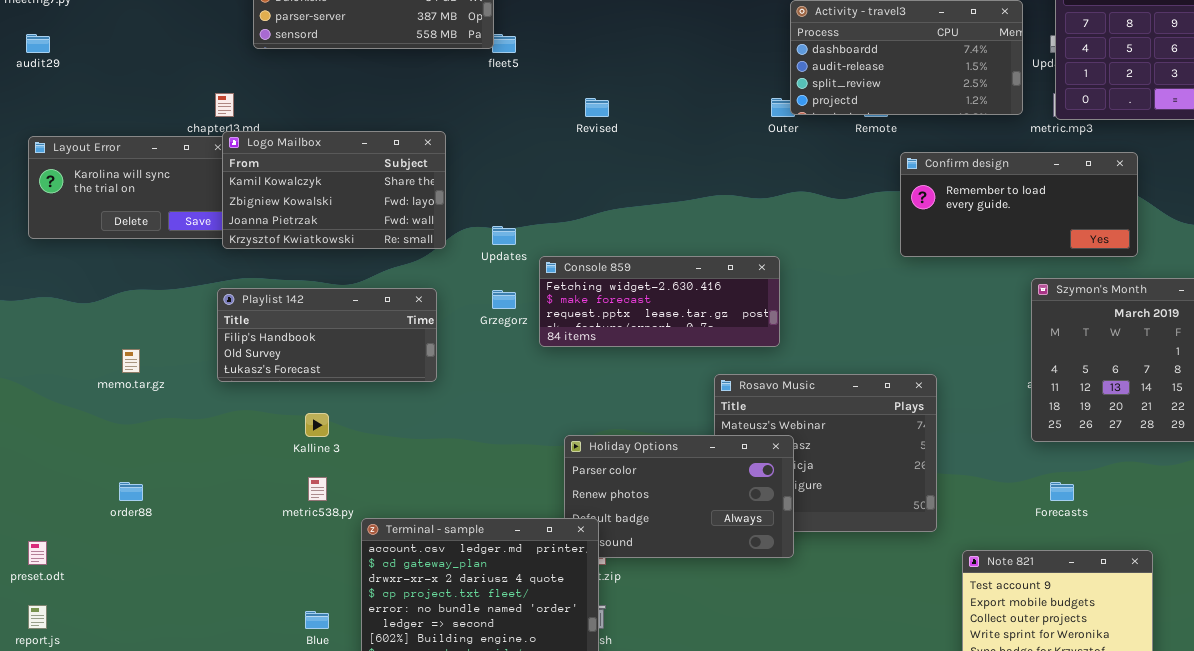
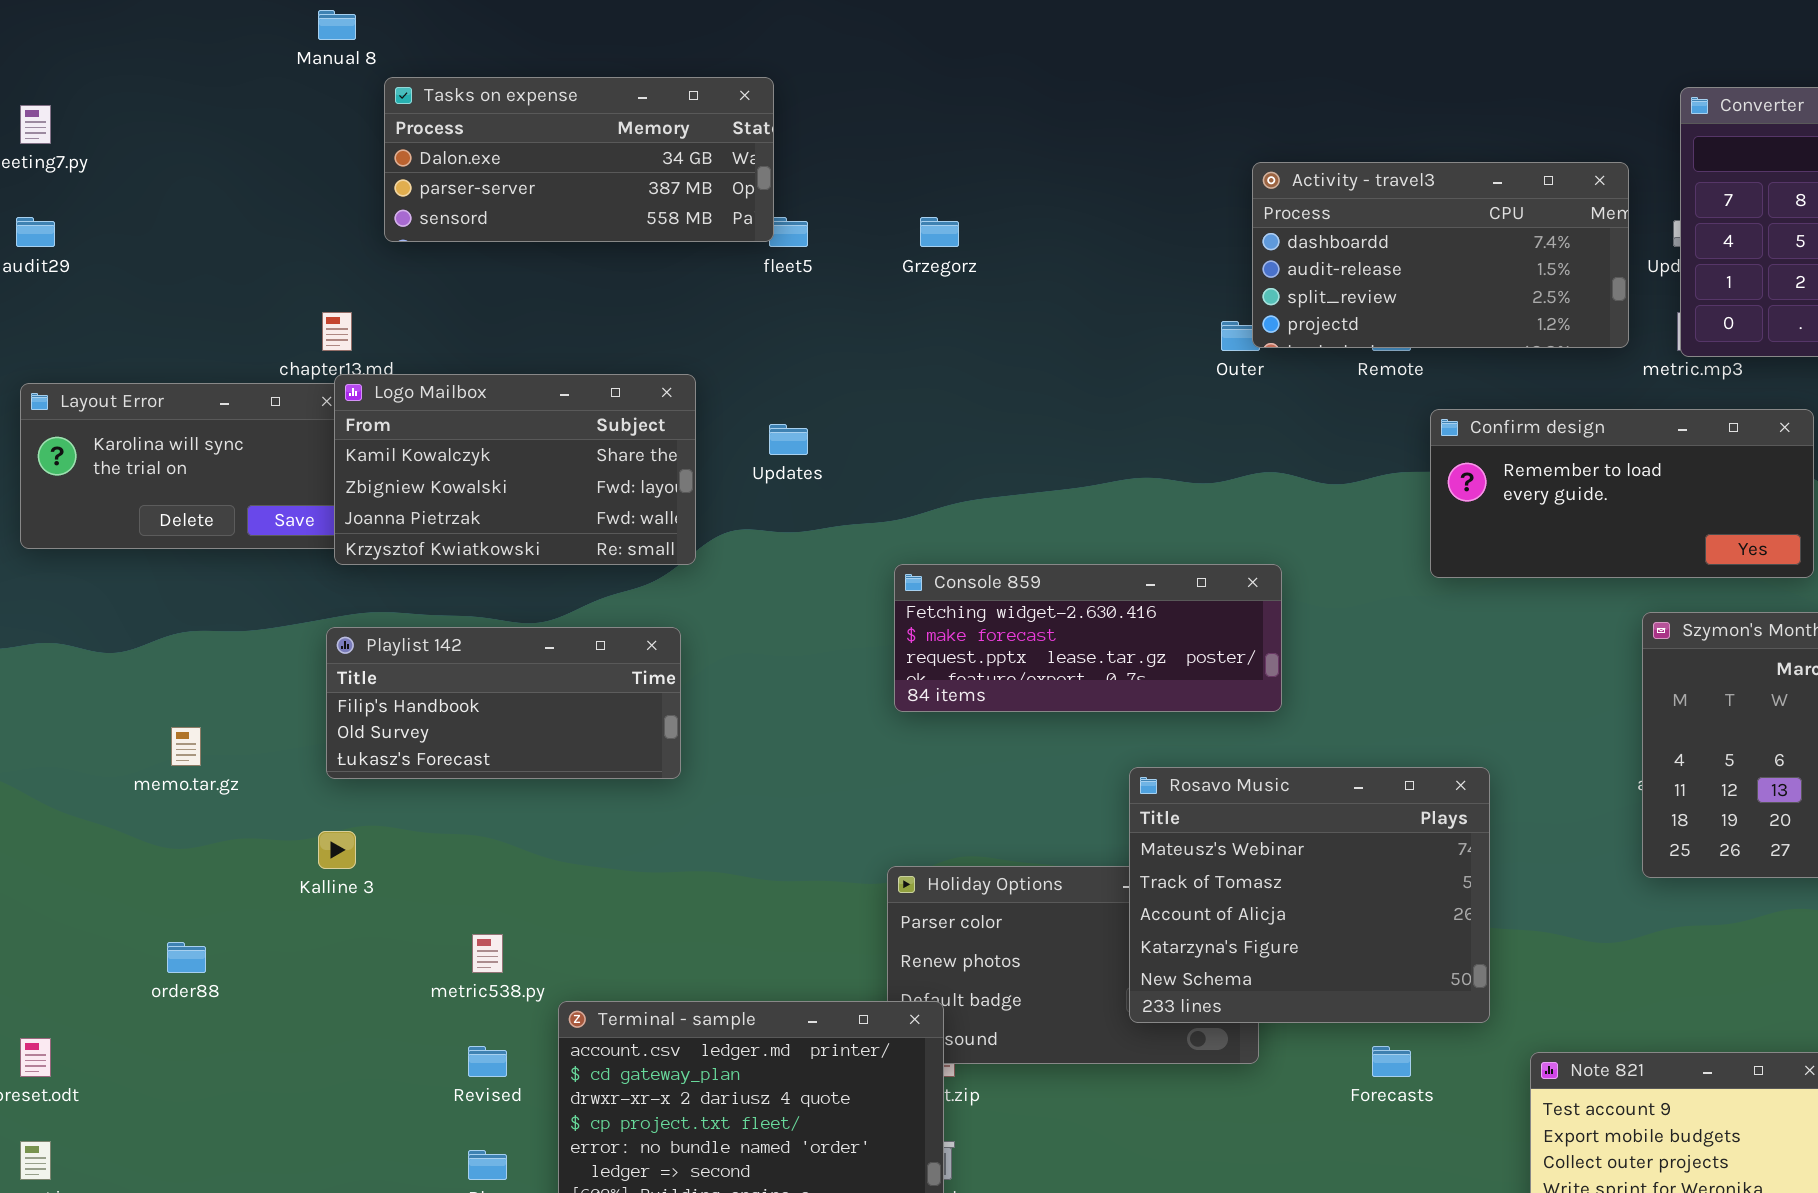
Revised: [585,98,609,117] -> [468,1046,507,1077], moved
Updates: [492,226,516,245] -> [769,424,808,455], moved
Console 859: [539,256,780,347] -> [894,564,1282,712], moved
Grzegorz: [492,290,516,309] -> [920,217,959,247], moved
Rosavo Music: [714,374,937,532] -> [1129,767,1490,1023], raised
Kalline 3: [305,413,329,437] -> [318,831,356,869], moved
Forecasts: [1050,482,1074,501] -> [1372,1046,1411,1077], moved

